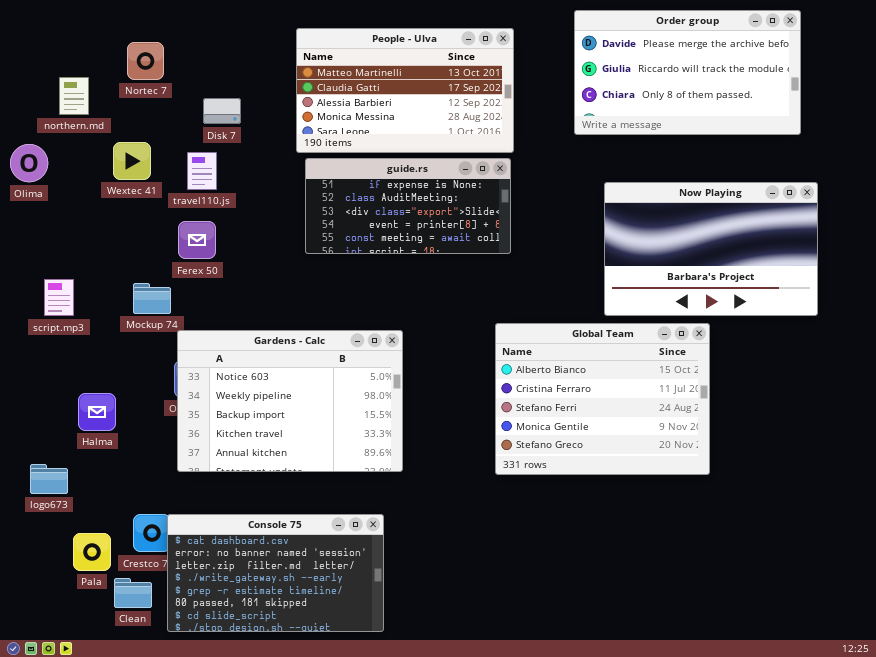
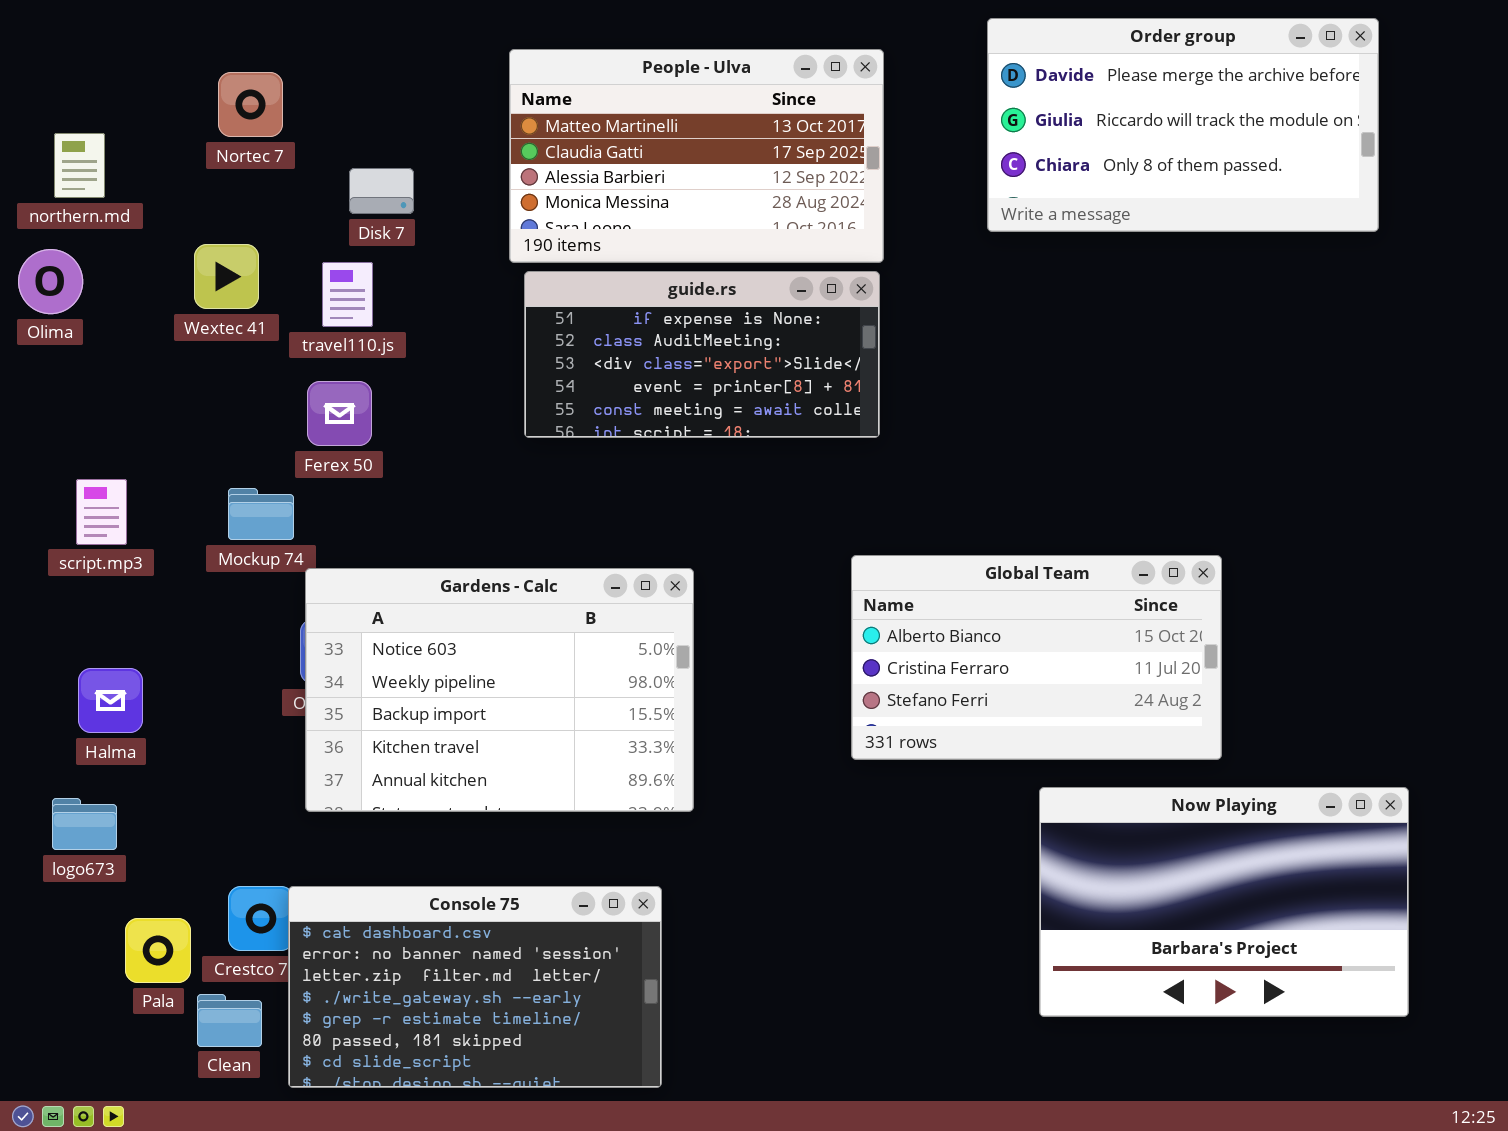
northern.md: [59,77,89,115] -> [54,133,105,198], moved
Now Playing: [604,182,818,316] -> [1039,787,1409,1017], moved
Global Team: [495,323,710,475] -> [851,555,1222,760], resized
Halma: [78,393,116,431] -> [78,668,143,733], moved

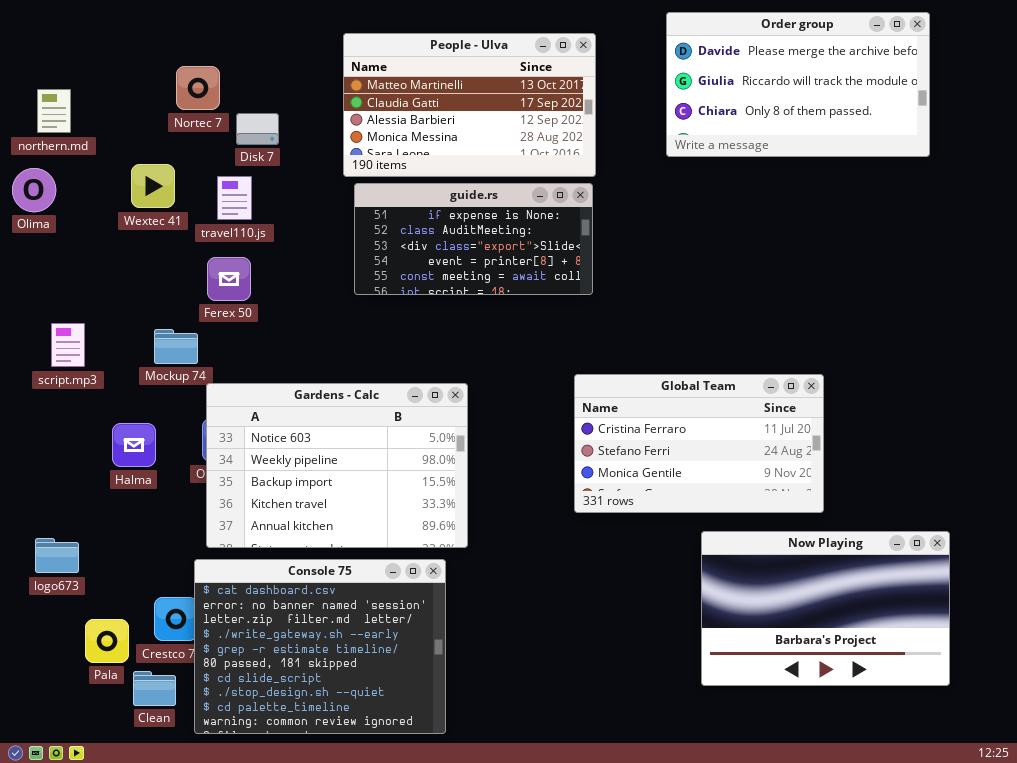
Nortec 7: [218,72,283,137] -> [176,66,220,110], moved
Global Team: [851,555,1222,760] -> [574,374,824,513], scrolled down 1 row
Halma: [78,668,143,733] -> [112,423,156,467], moved
Console 75: [288,886,662,1088] -> [194,559,446,734], resized

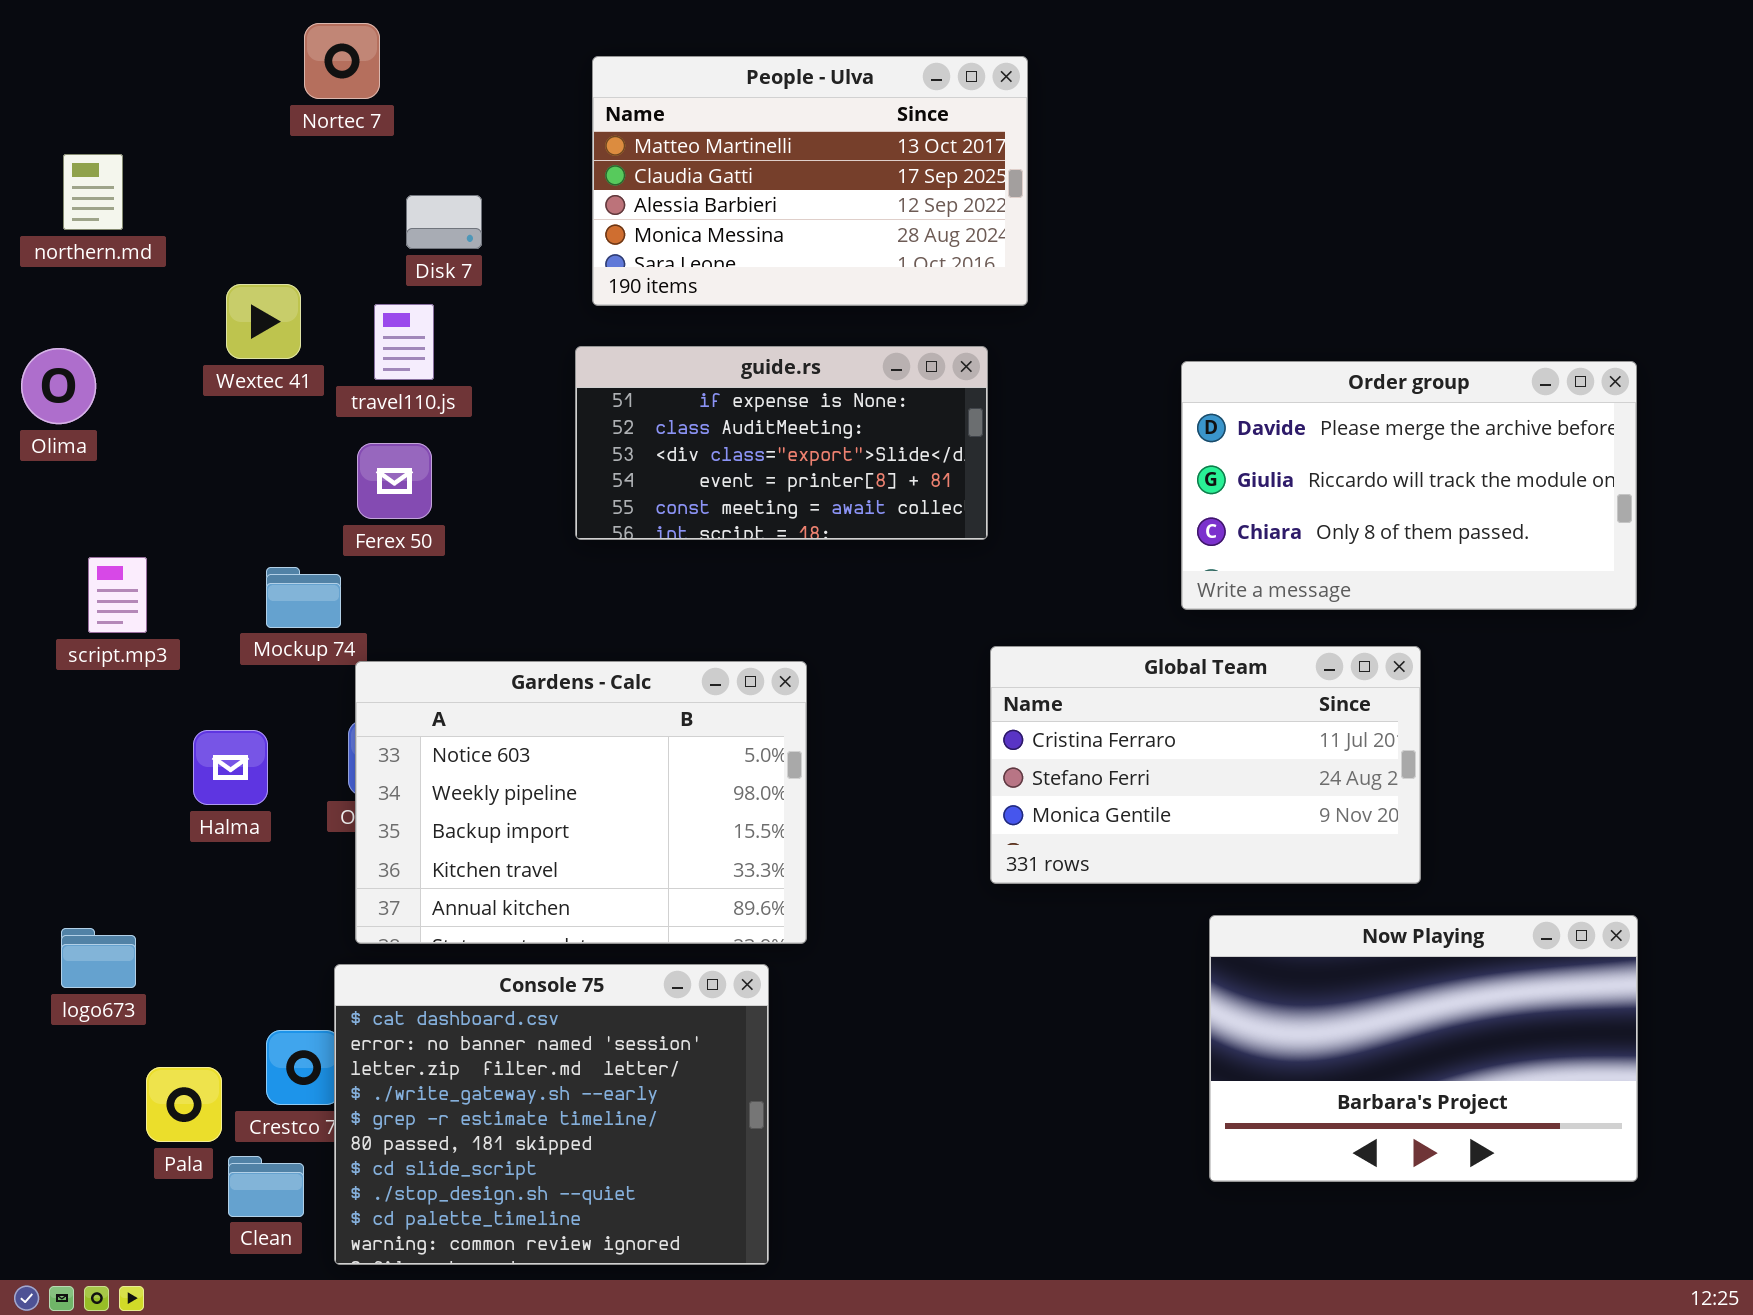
Order group: [666,12,930,157] -> [1181,361,1637,610], moved
Nortec 7: [176,66,220,110] -> [304,23,380,99], moved
Olima: [12,168,56,212] -> [21,348,96,424], moved
guide.rs: [354,183,593,295] -> [575,346,988,540], moved

